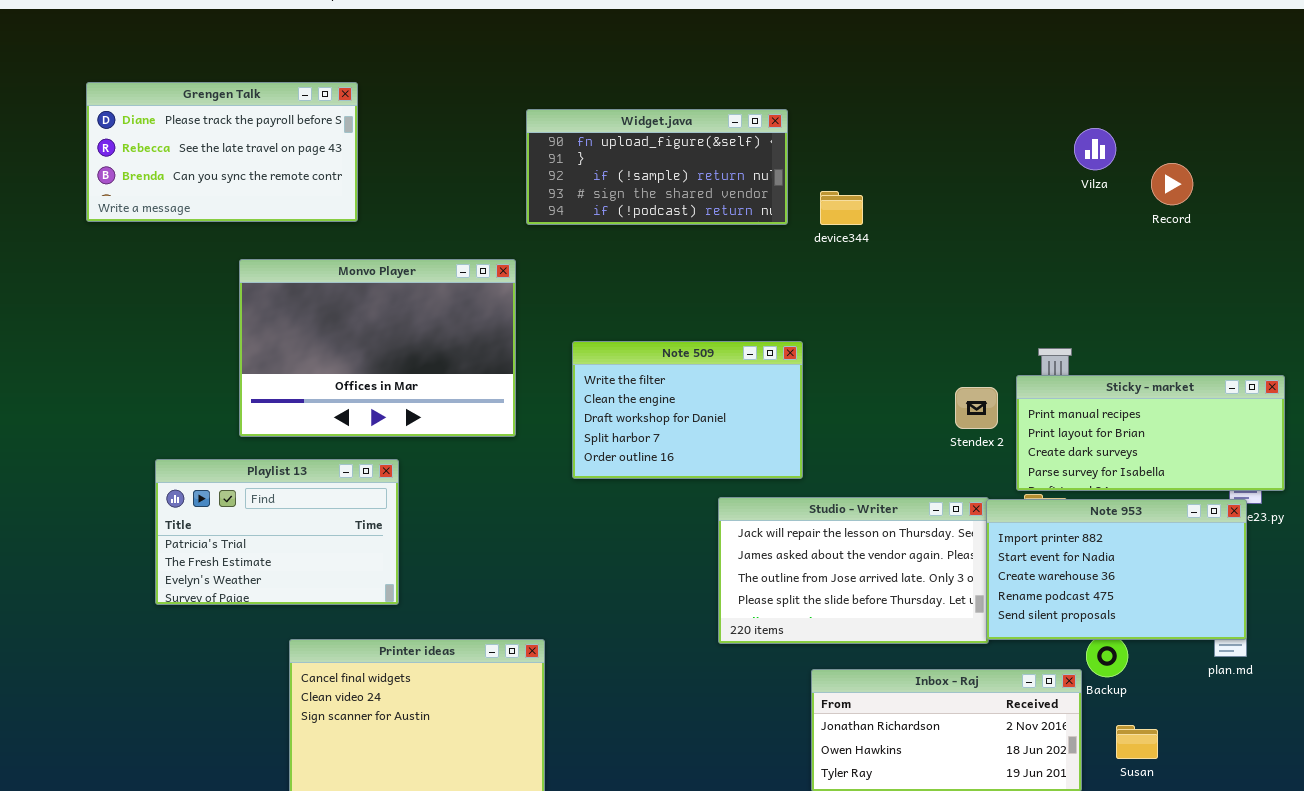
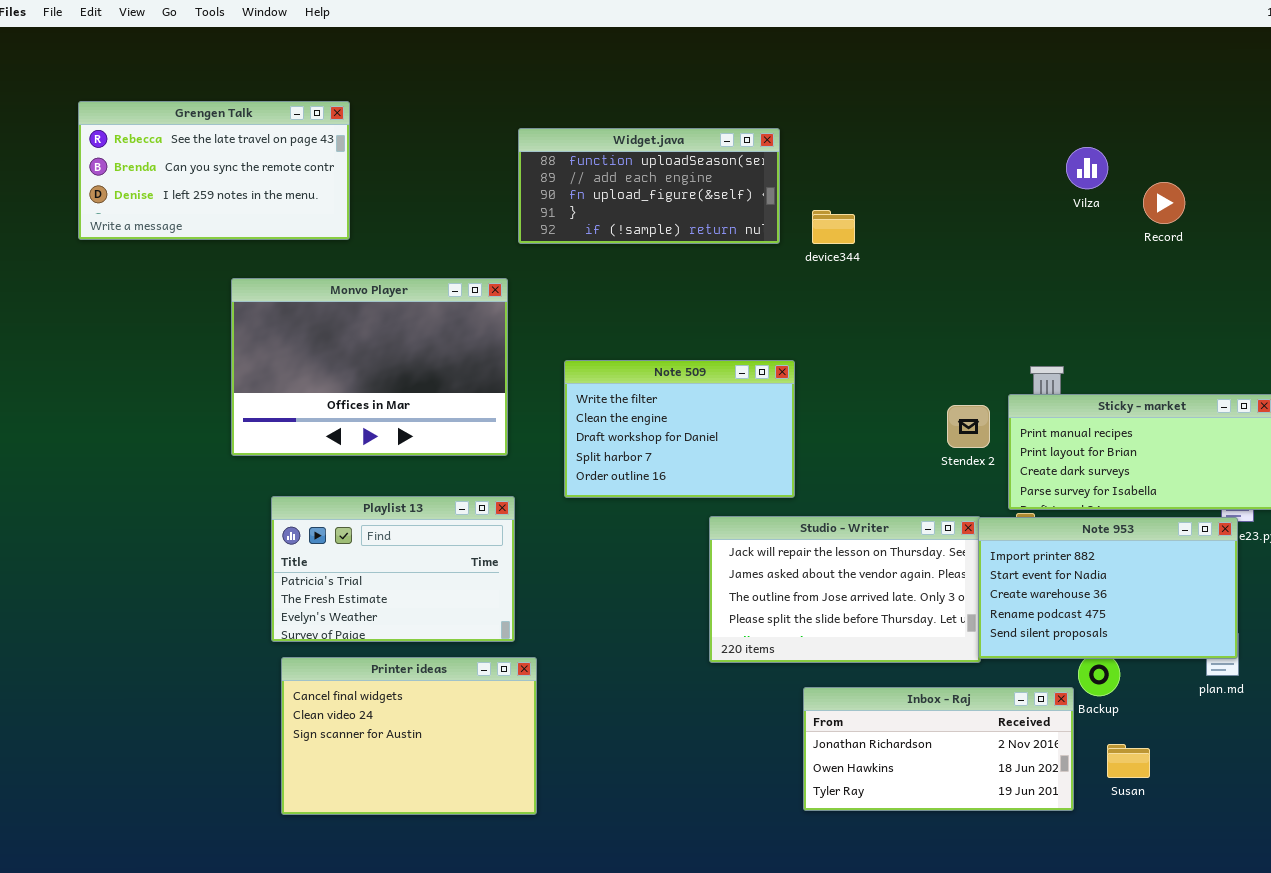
Grengen Talk: [86,82,358,222] -> [78,101,350,240], scrolled down 1 row
Widget.java: [526,109,788,225] -> [518,128,780,244], scrolled up 2 rows
Playlist 13: [155,459,399,605] -> [271,496,515,642], moved

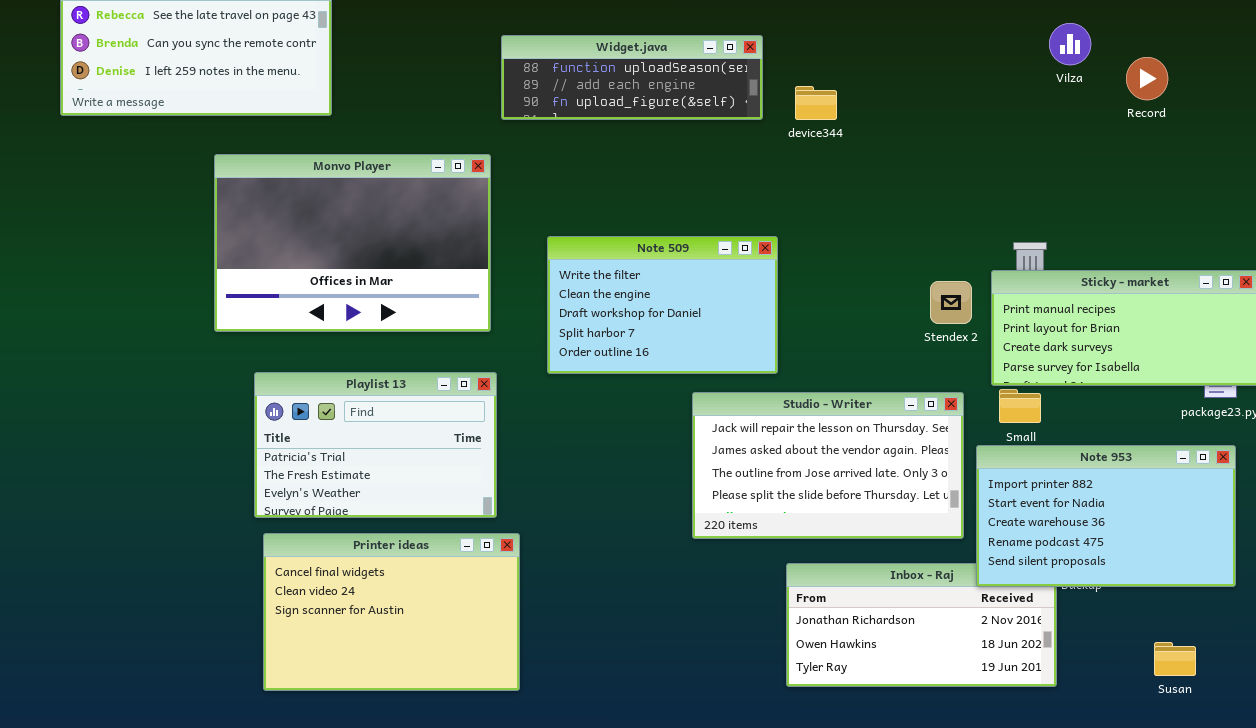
Widget.java: [518,128,780,244] -> [501,35,763,120], resized
Note 953: [978,517,1238,659] -> [976,445,1236,587], moved
Susan: [1107,744,1150,778] -> [1154,642,1196,676], moved

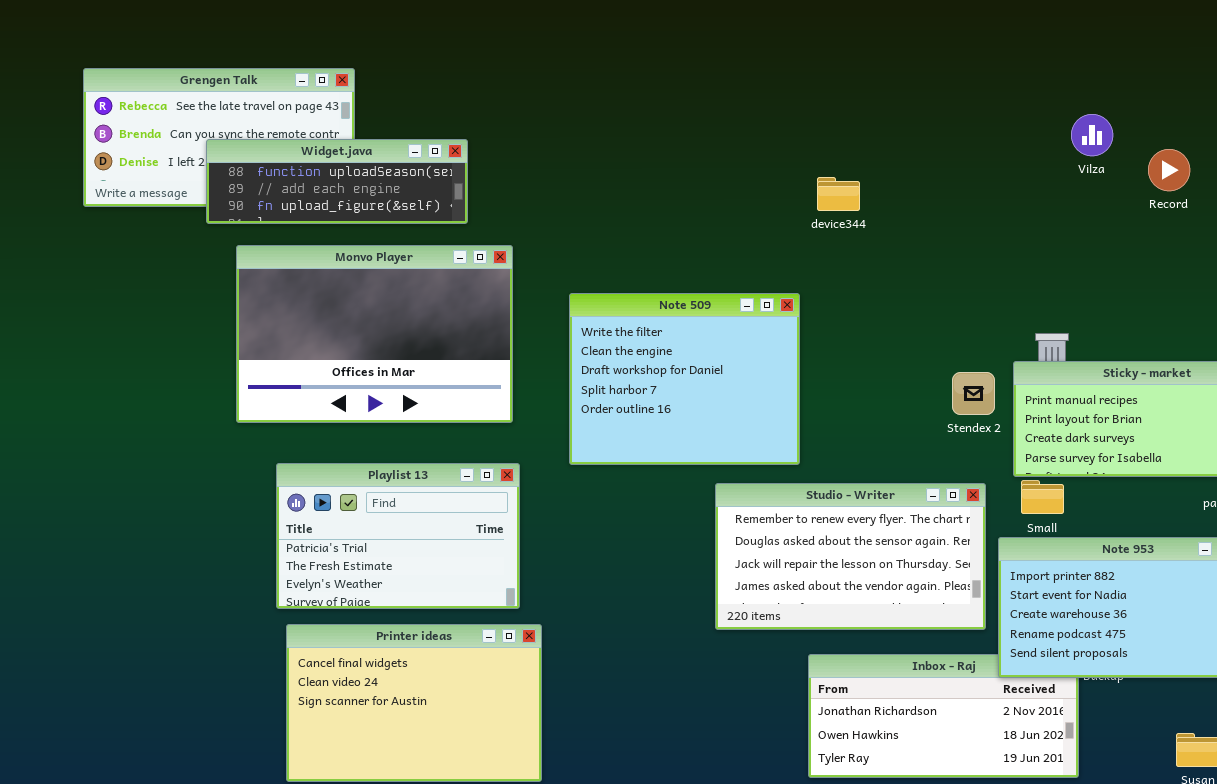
Widget.java: [501,35,763,120] -> [206,139,468,224], moved
Note 509: [547,236,778,374] -> [569,293,800,465], resized
Studio - Writer: [692,392,964,539] -> [715,483,986,630], scrolled up 2 rows

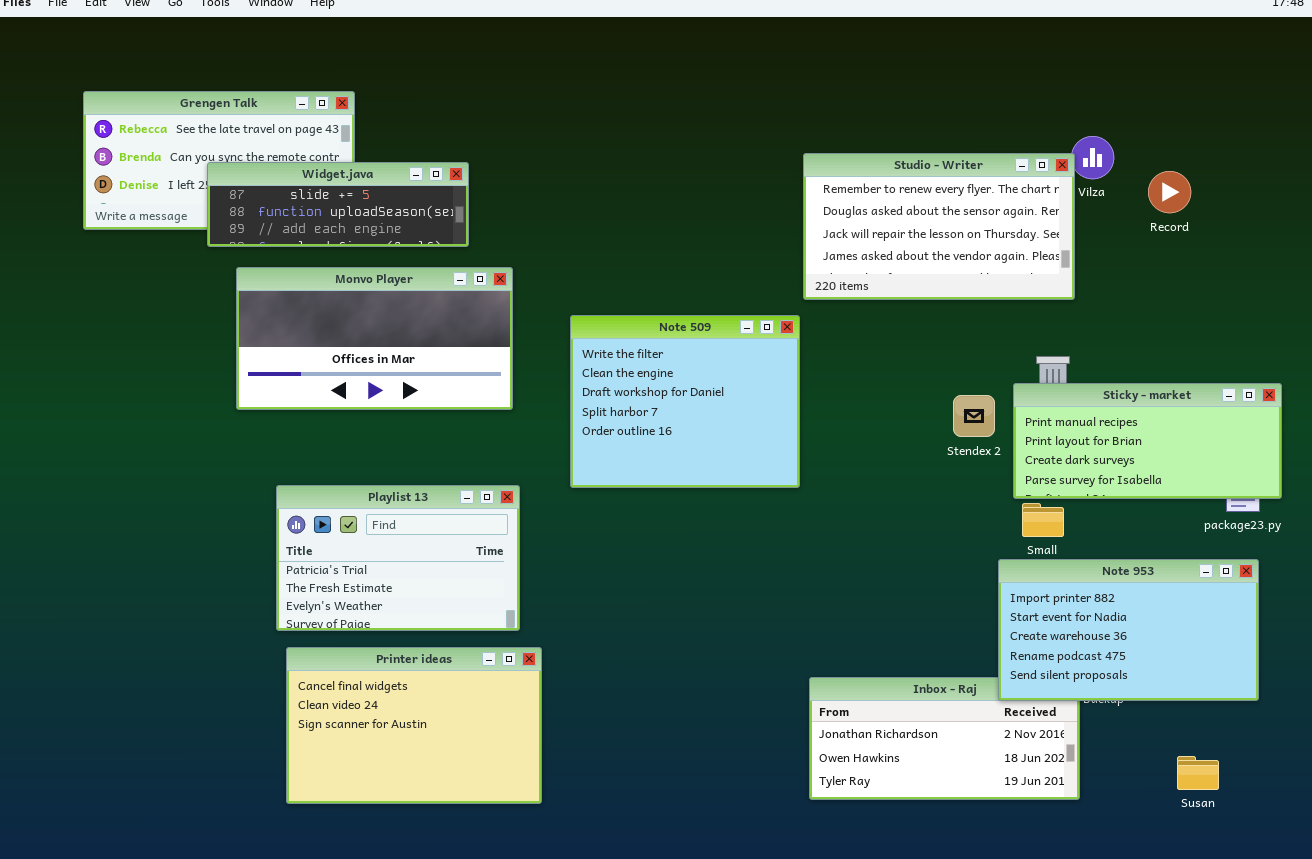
Widget.java: [206,139,468,224] -> [207,162,469,247], scrolled up 1 row
Monvo Player: [236,245,513,423] -> [236,267,513,410], resized
Studio - Writer: [715,483,986,630] -> [803,153,1075,300], moved

